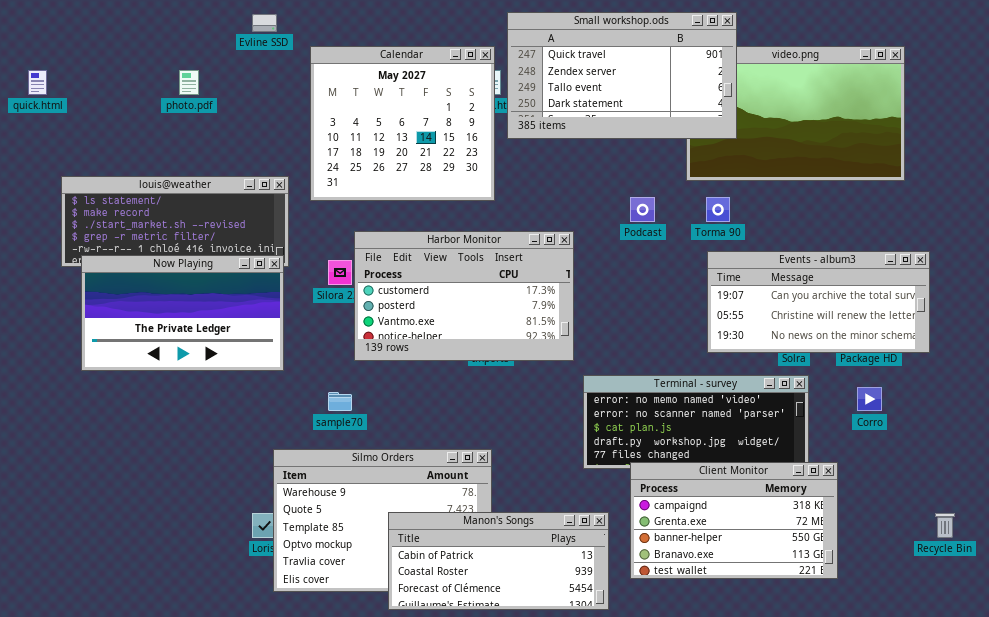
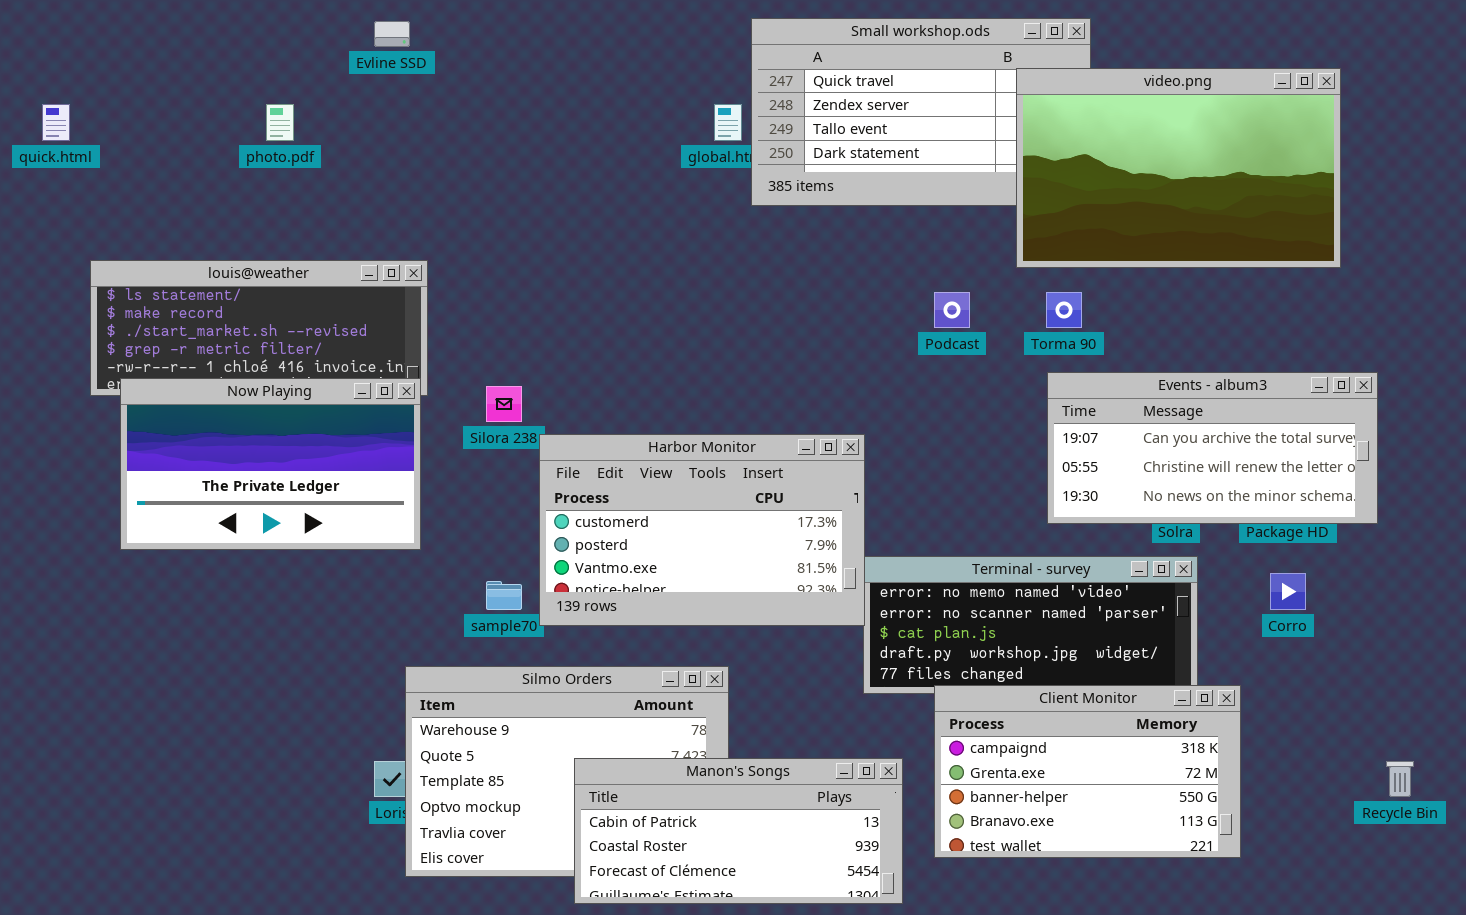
Calendar: [310,46,495,201] -> none, closed
video.png: [686,46,905,181] -> [1016,68,1341,268], raised
Harbor Monitor: [354,231,574,361] -> [539,434,865,626], moved

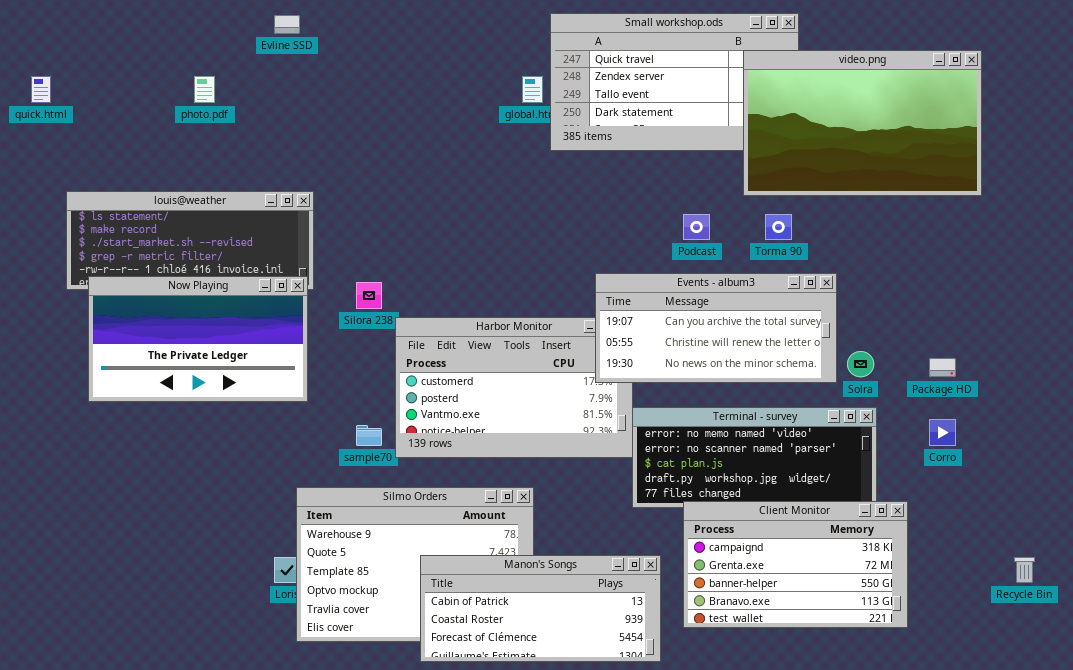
Events - album3: [1047,372,1378,524] -> [595,273,837,383], moved

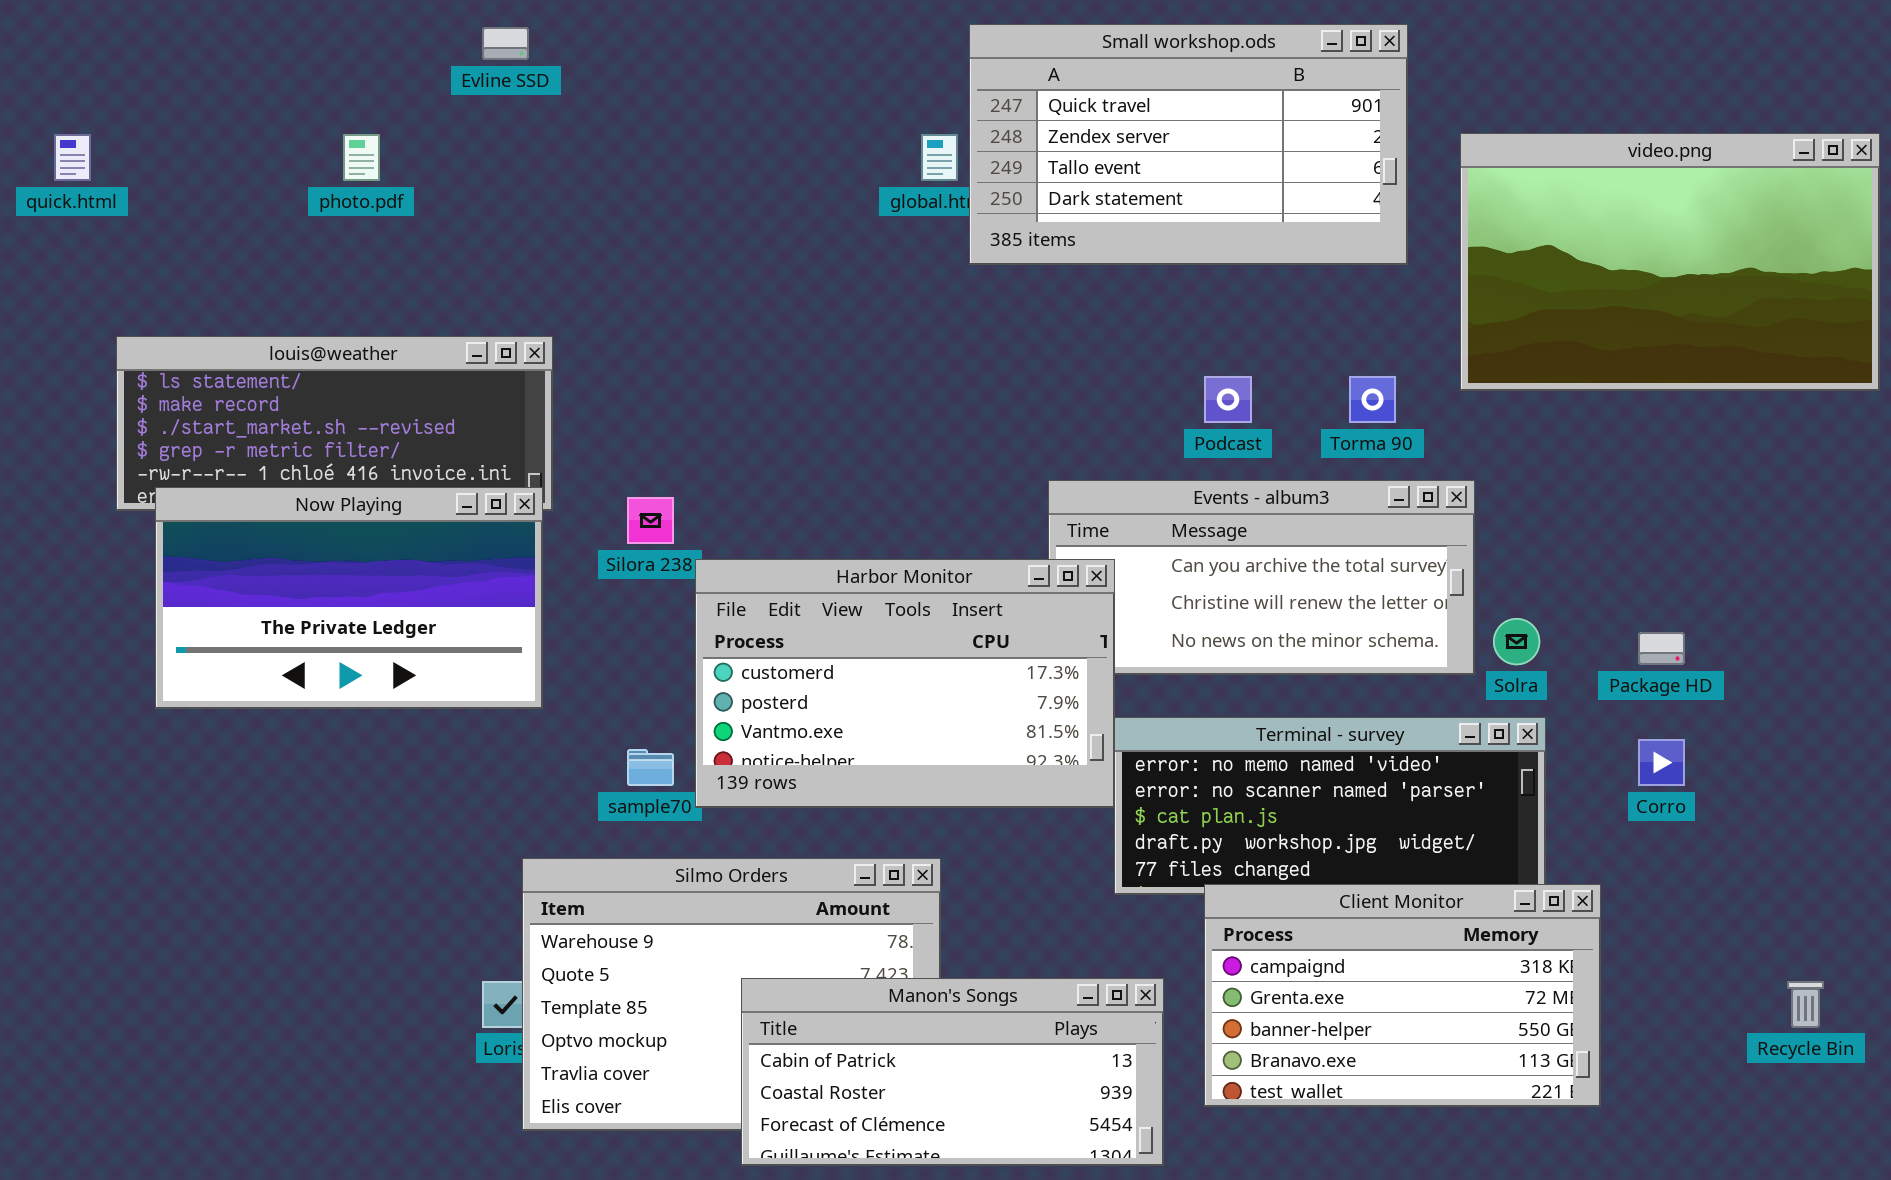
video.png: [743,50,982,196] -> [1460,133,1880,391], moved
Harbor Monitor: [395,317,633,458] -> [695,559,1115,808], raised

